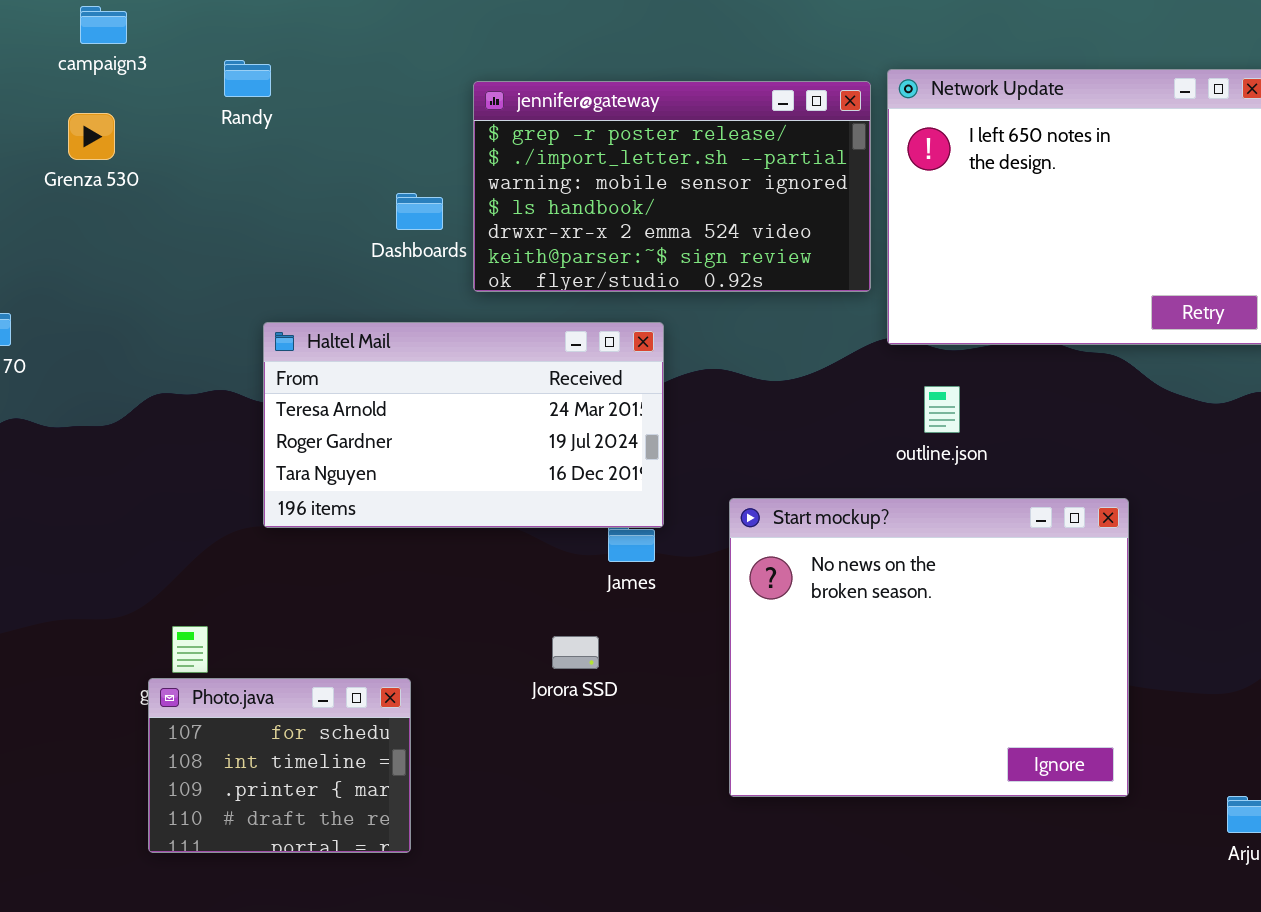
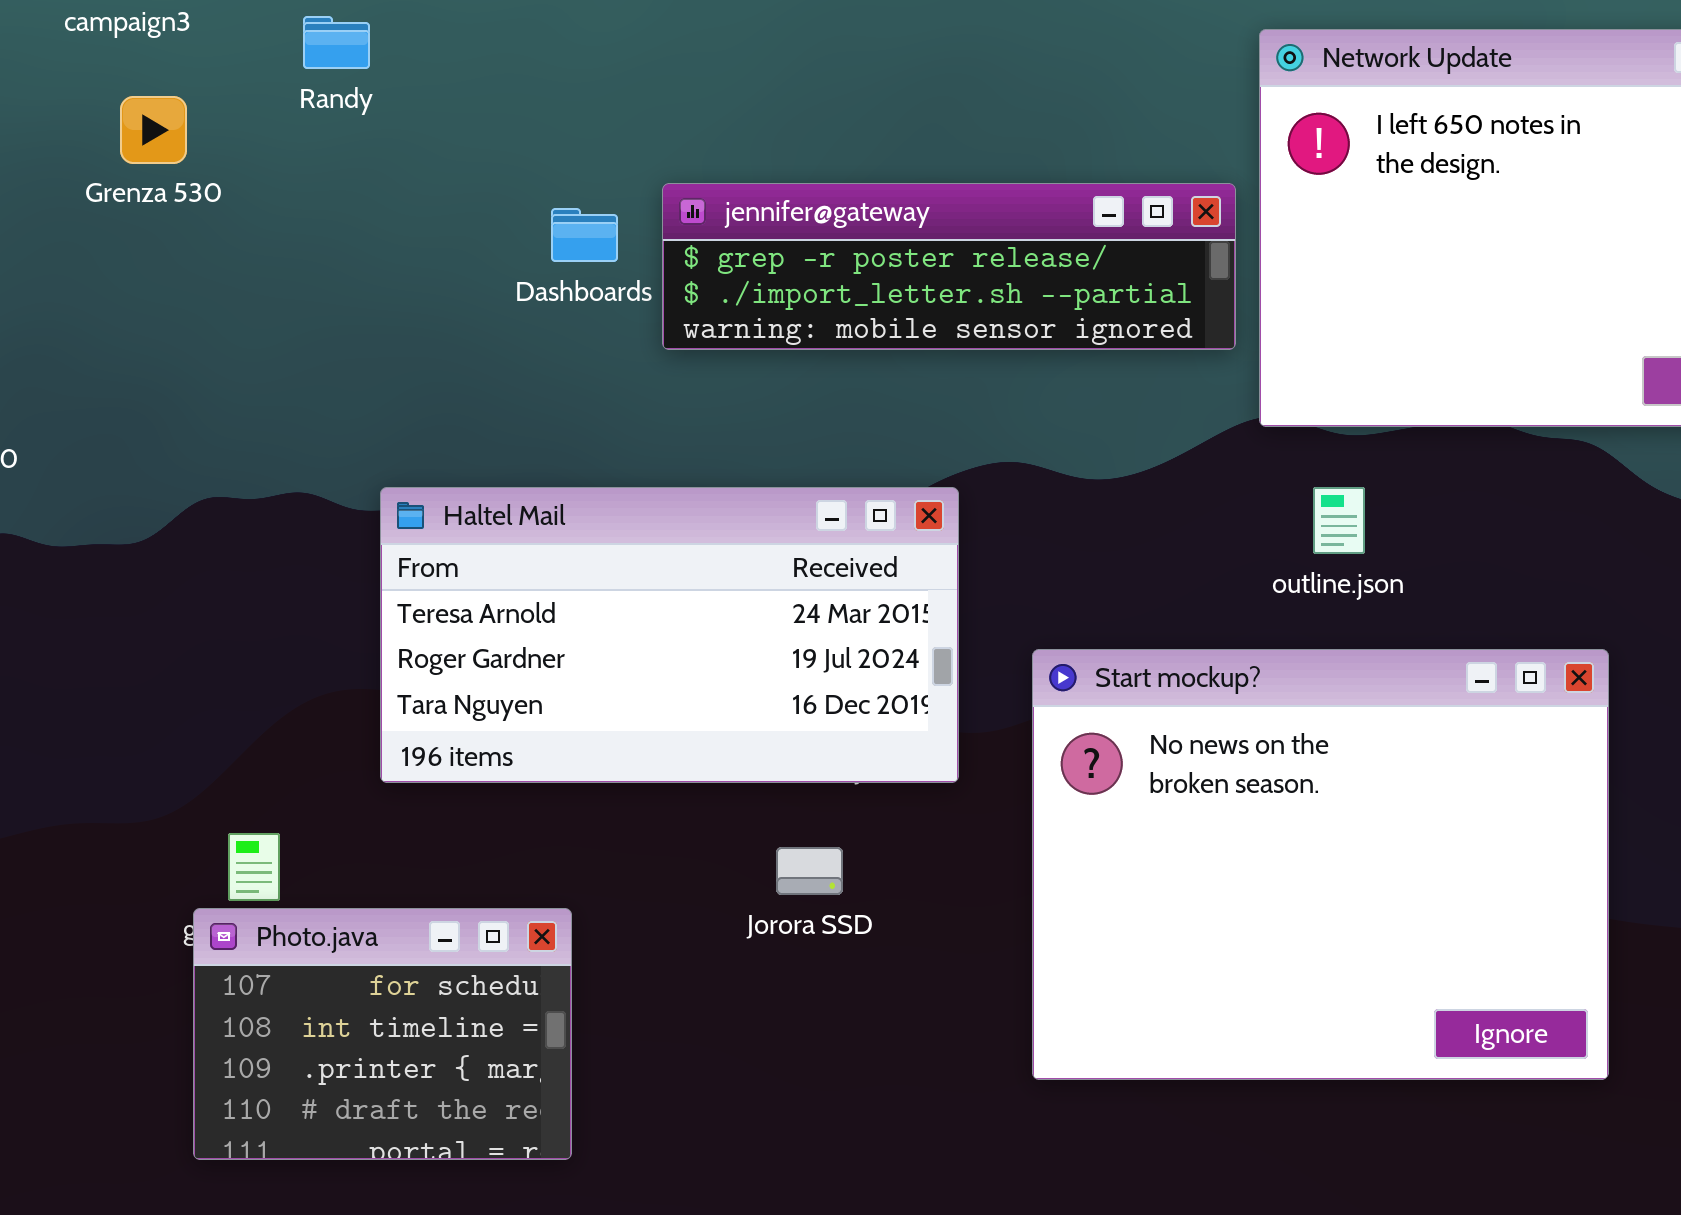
jennifer@gateway: [473,81,871,292] -> [662,183,1236,350], resized
Grenza 530: [68,113,115,160] -> [120,96,187,164], moved
Haltel Mail: [263,322,664,528] -> [380,487,959,783], moved

